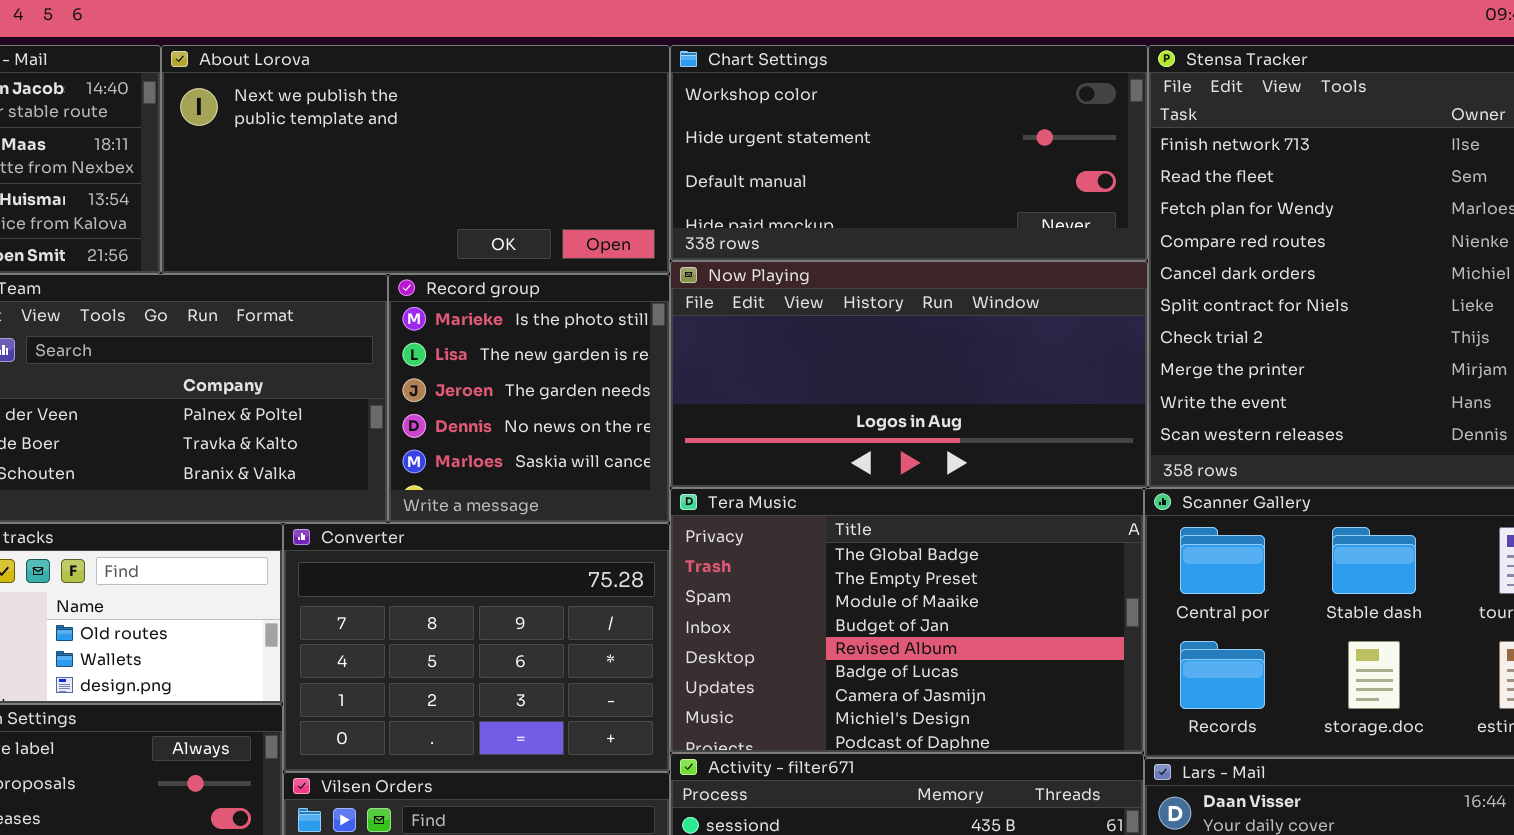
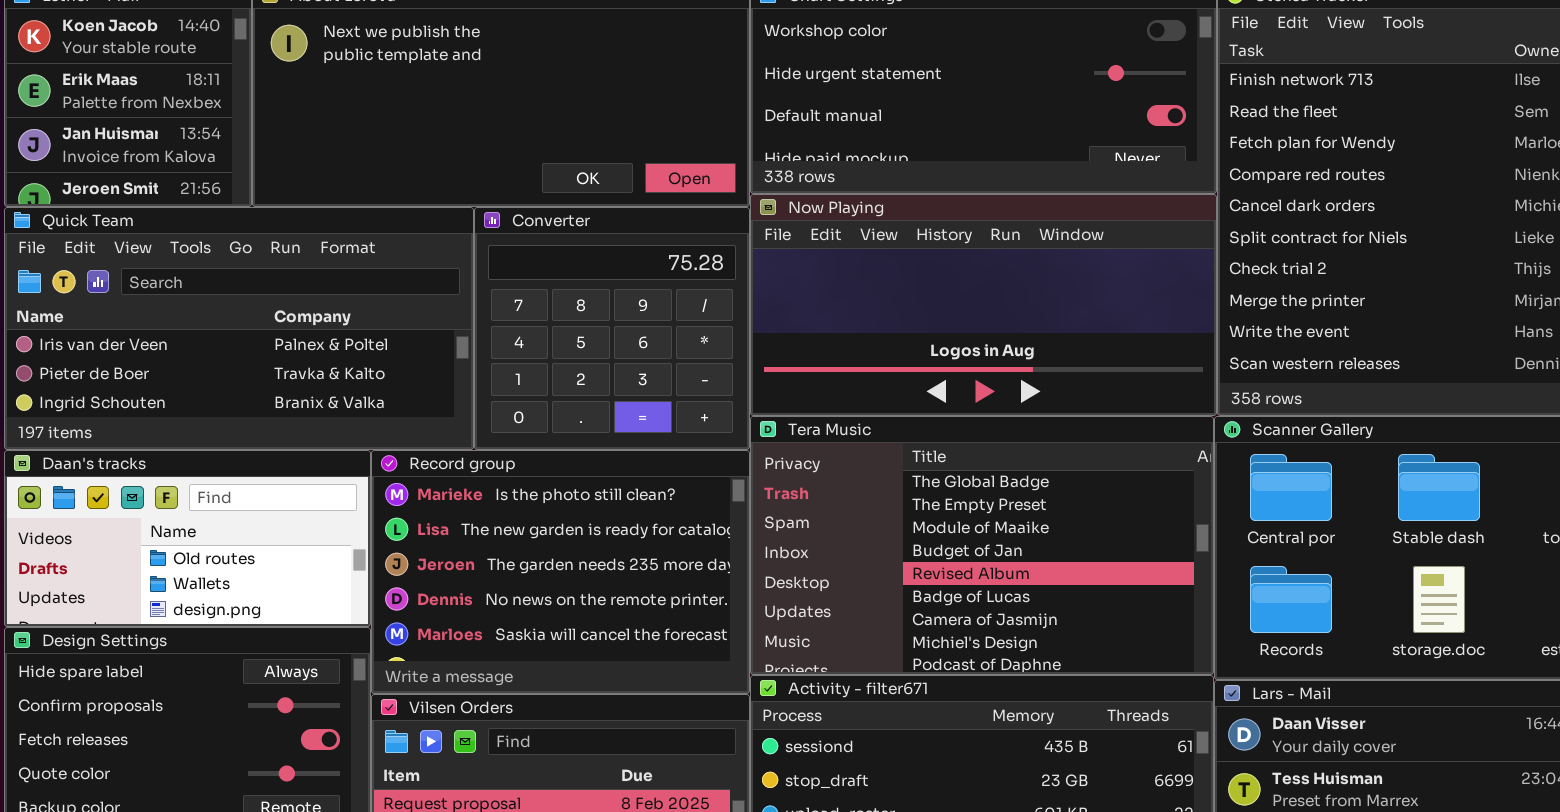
Record group: [388,274,670,523] -> [371,450,750,694], moved, resized
Converter: [283,523,670,772] -> [474,207,750,450], moved, resized

